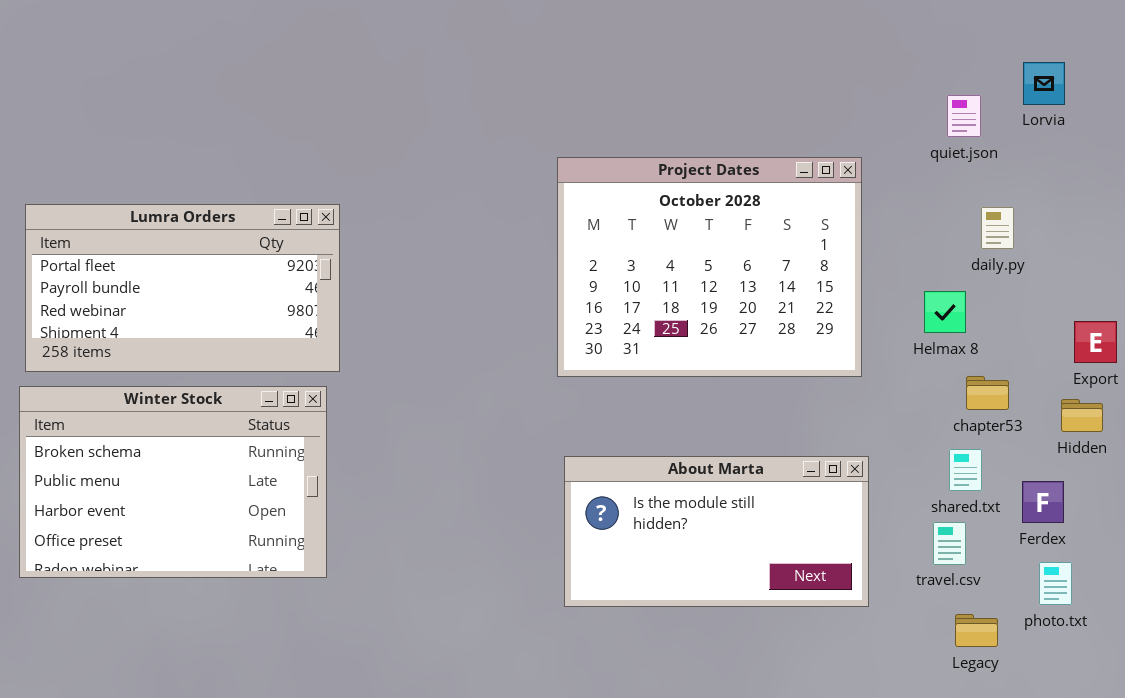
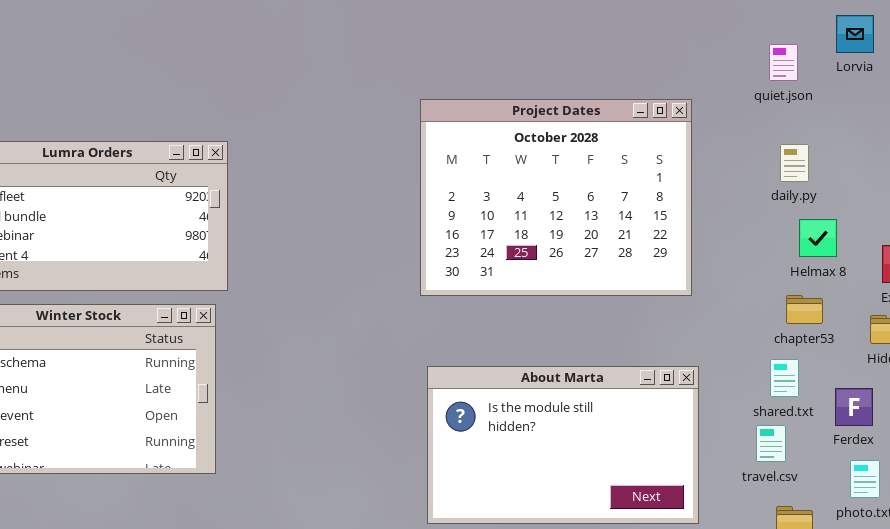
daily.py: [981,207,1014,249] -> [780,144,809,182], moved
Helmax 8: [924,291,966,333] -> [799,219,837,257], moved
About Marta: [564,456,869,607] -> [427,366,699,524], resized

